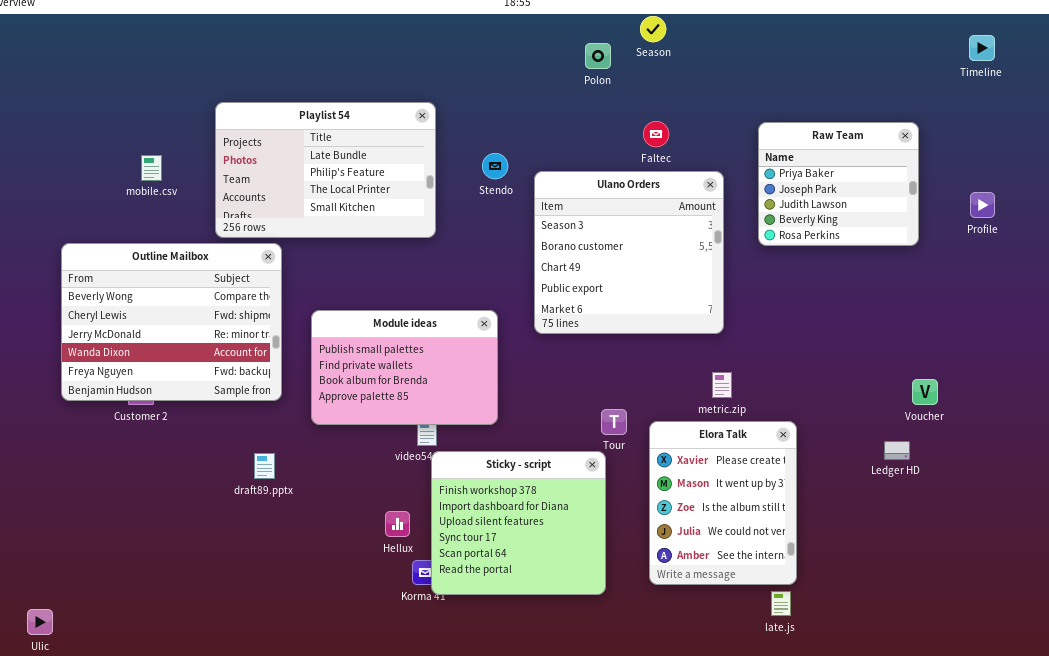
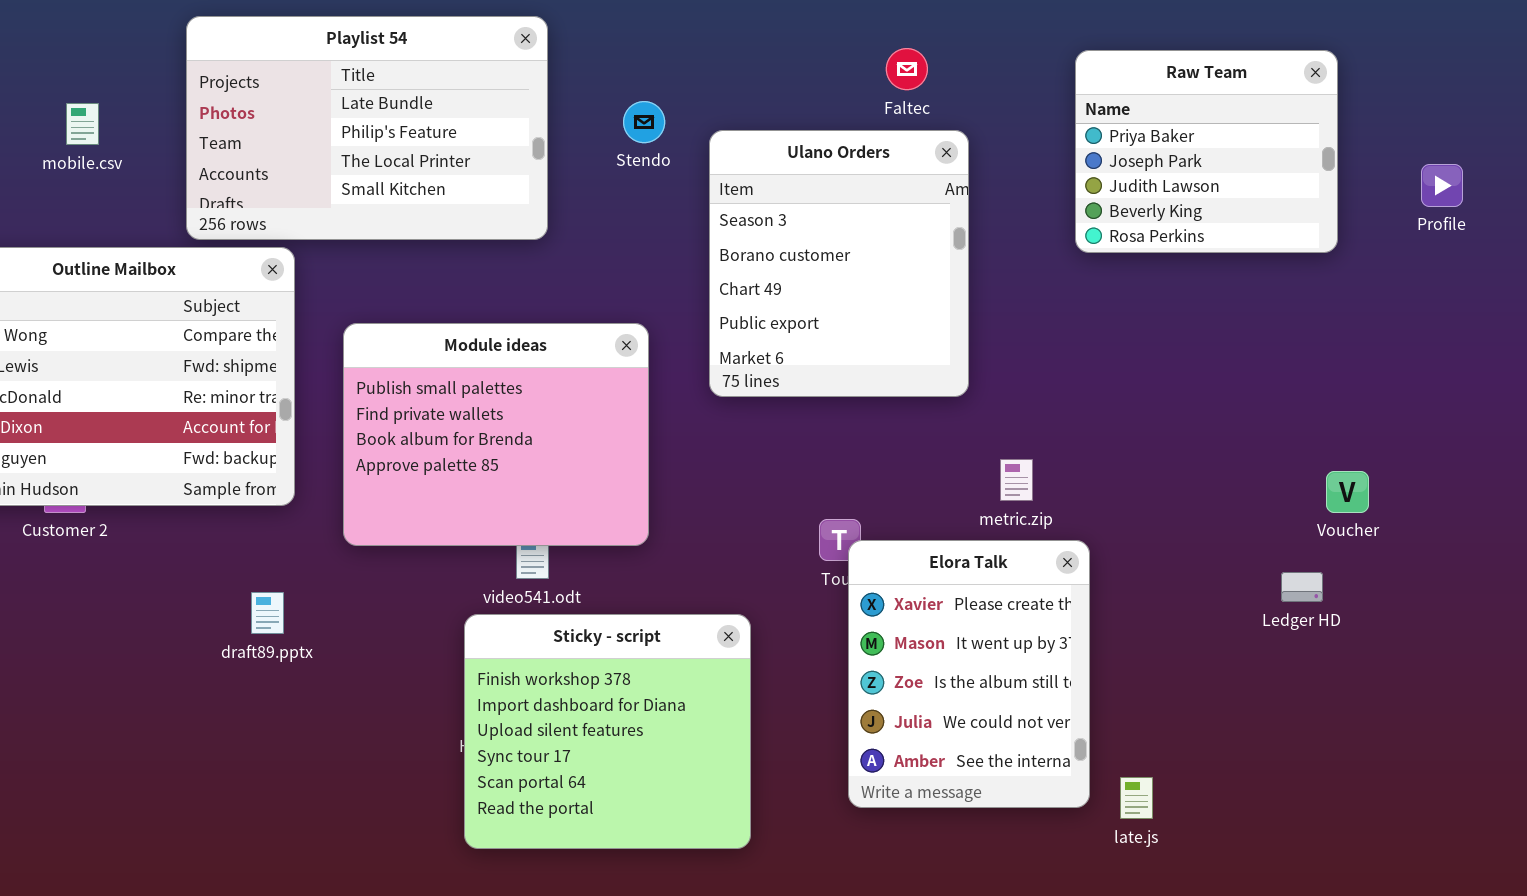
Ulano Orders: [534,171,724,334] -> [709,130,969,397], resized
Module ideas: [311,310,498,425] -> [343,323,649,546], resized
Elora Talk: [649,421,797,585] -> [848,540,1090,808], moved
Sticky - script: [431,451,606,595] -> [464,614,751,849], moved
late.js: [771,591,791,616] -> [1120,777,1153,819], moved

